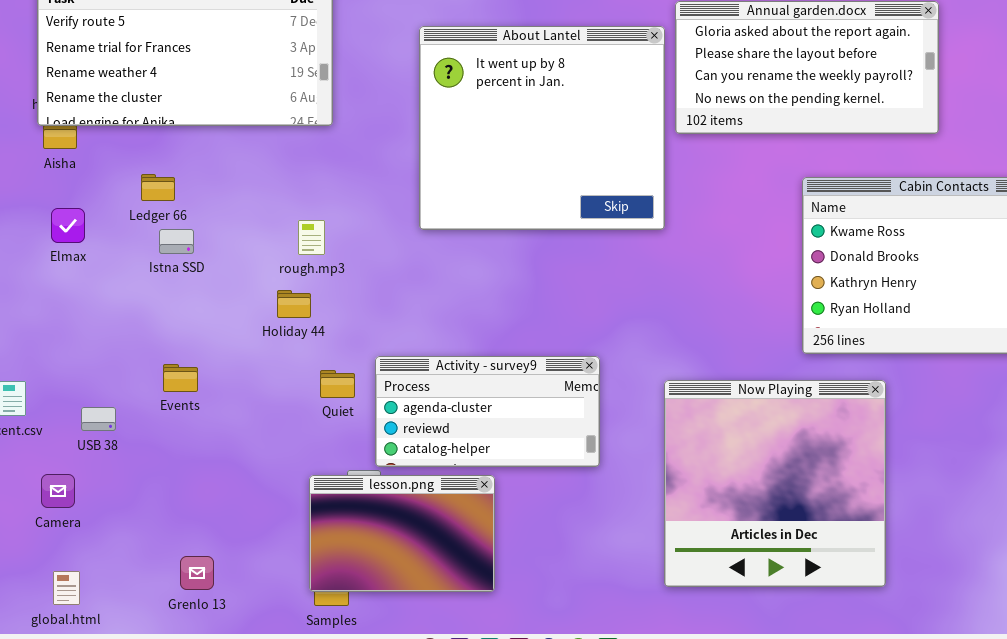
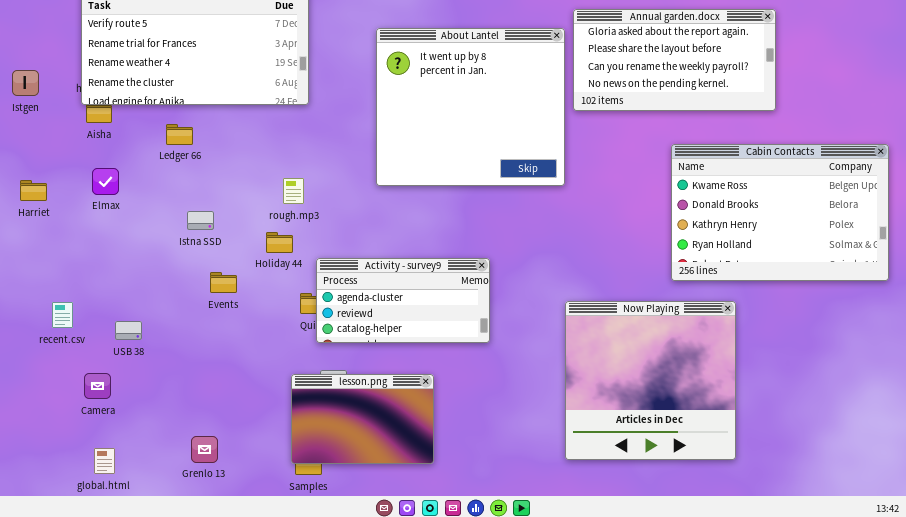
Ledger 66: [141,174,175,201] -> [166,124,193,145], moved
Istna SSD: [159,229,194,254] -> [187,211,214,230], moved
Activity - survey9: [375,356,600,467] -> [316,258,490,343], moved
Events: [163,364,198,392] -> [210,272,237,293], moved

